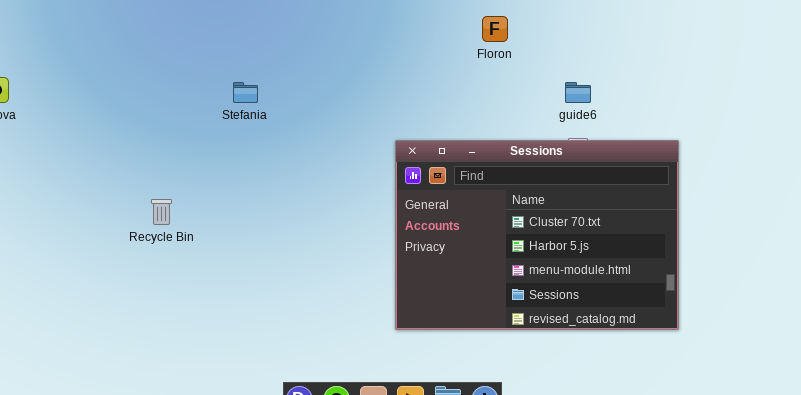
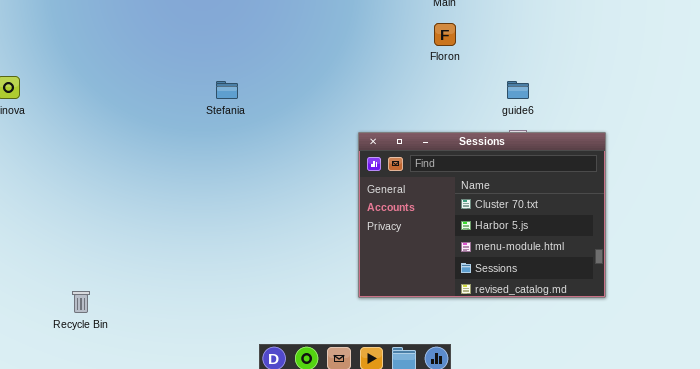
Recycle Bin: [151,199,172,225] -> [72,291,90,313], moved

